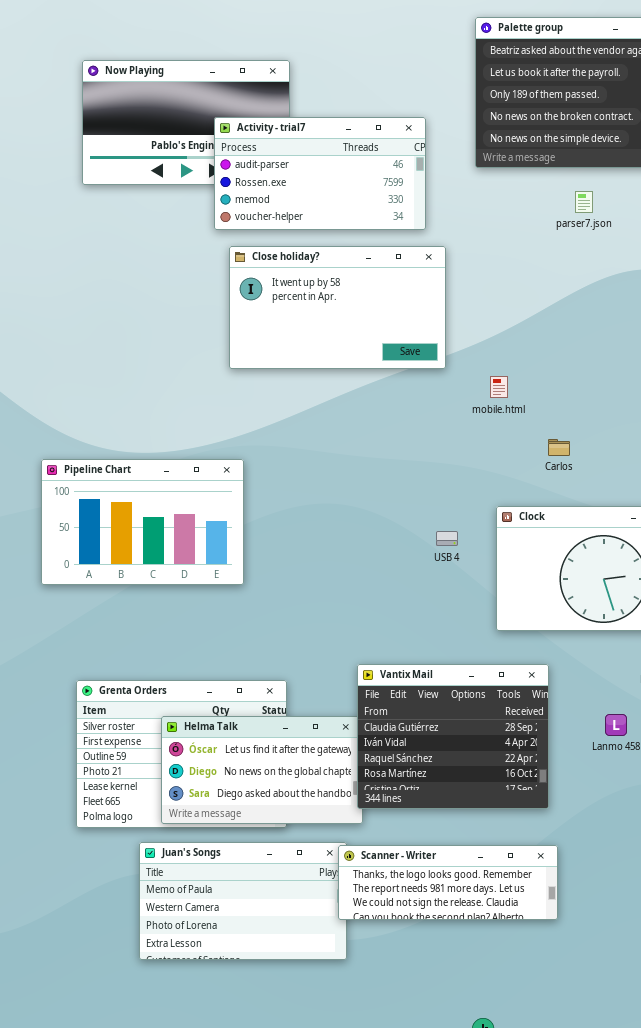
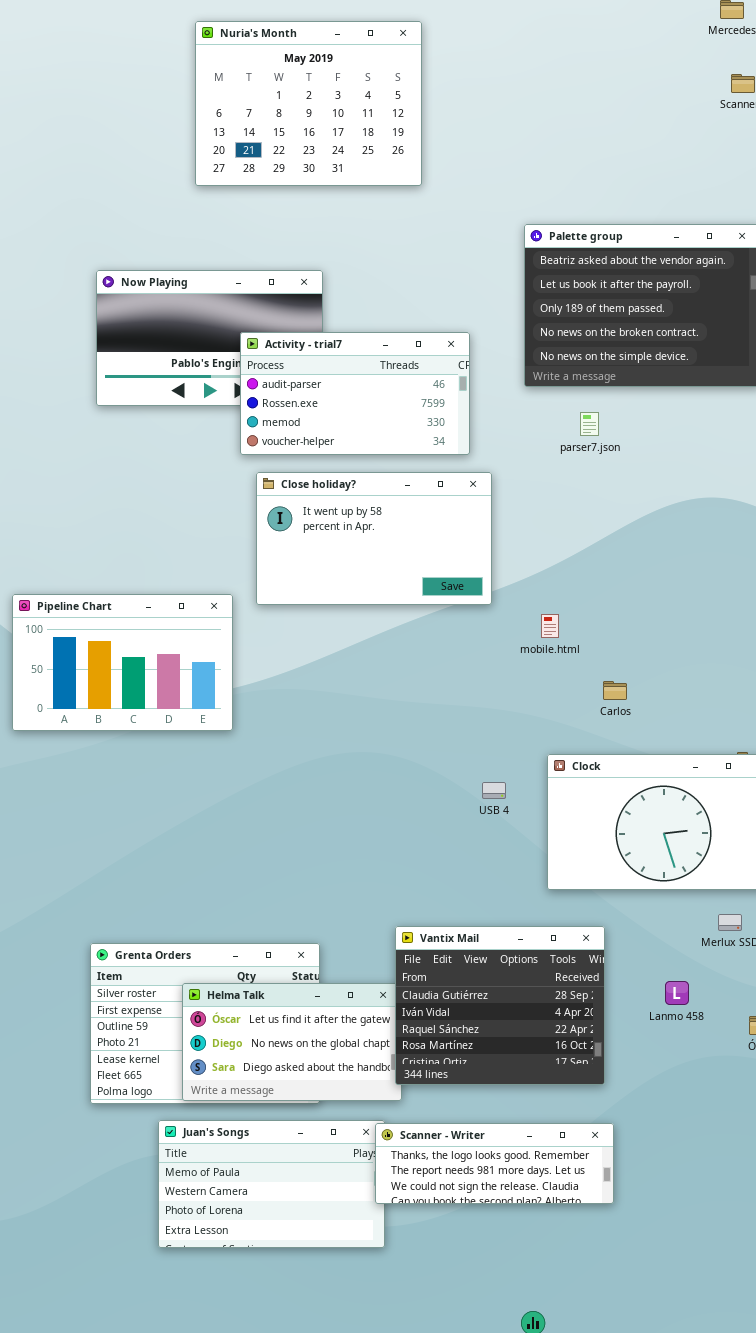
parser7.json: [575,191,593,213] -> [580,412,599,436], moved
Pipeline Chart: [41,459,244,585] -> [12,594,233,731], moved

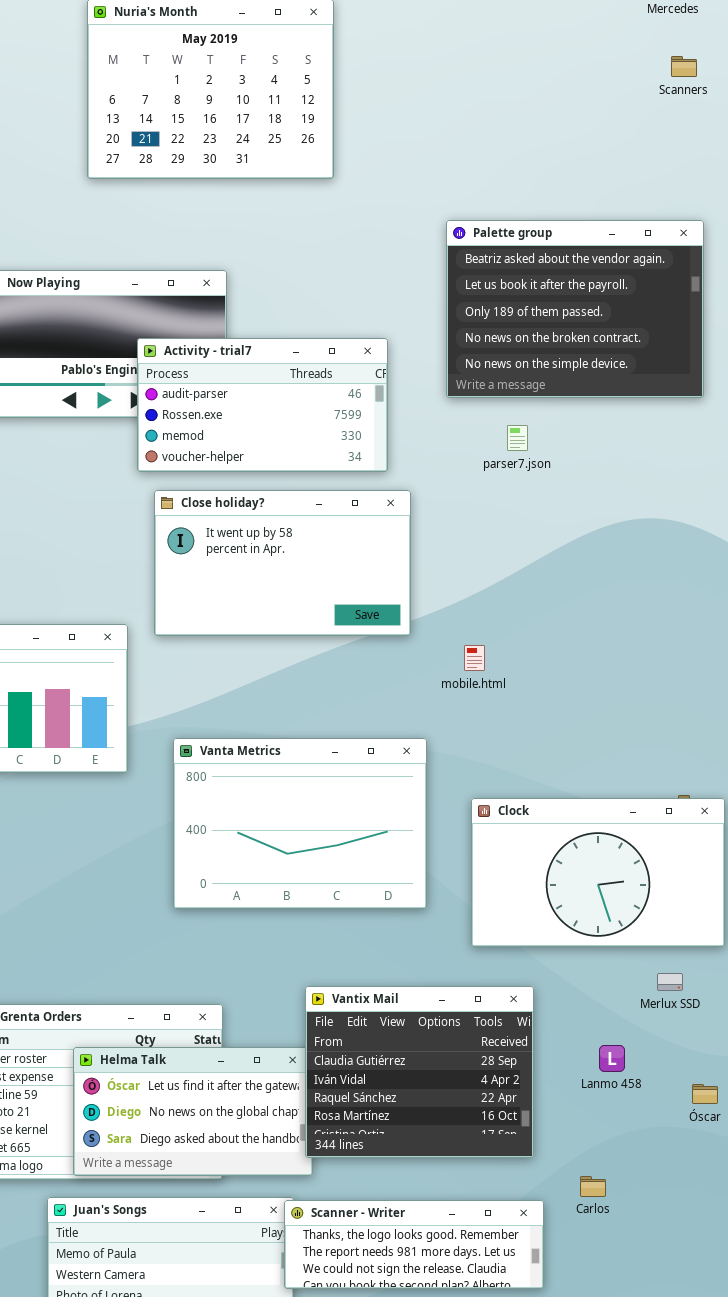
Carlos: [603,681,627,700] -> [580,1176,606,1197], moved
Vanta Metrics: none -> [173,738,427,909], opened

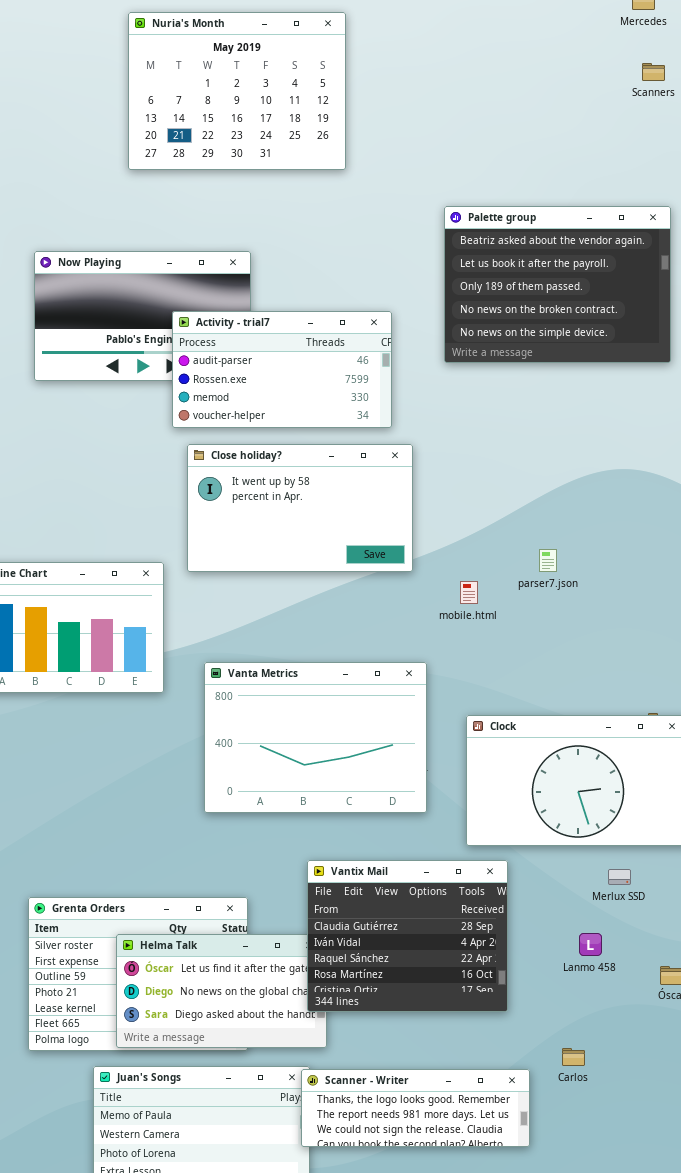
parser7.json: [507,425,528,451] -> [539,549,557,572], moved
Merlux SSD: [657,973,683,991] -> [608,869,631,885], moved
Vantix Mail: [305,986,534,1158] -> [307,860,508,1012], moved

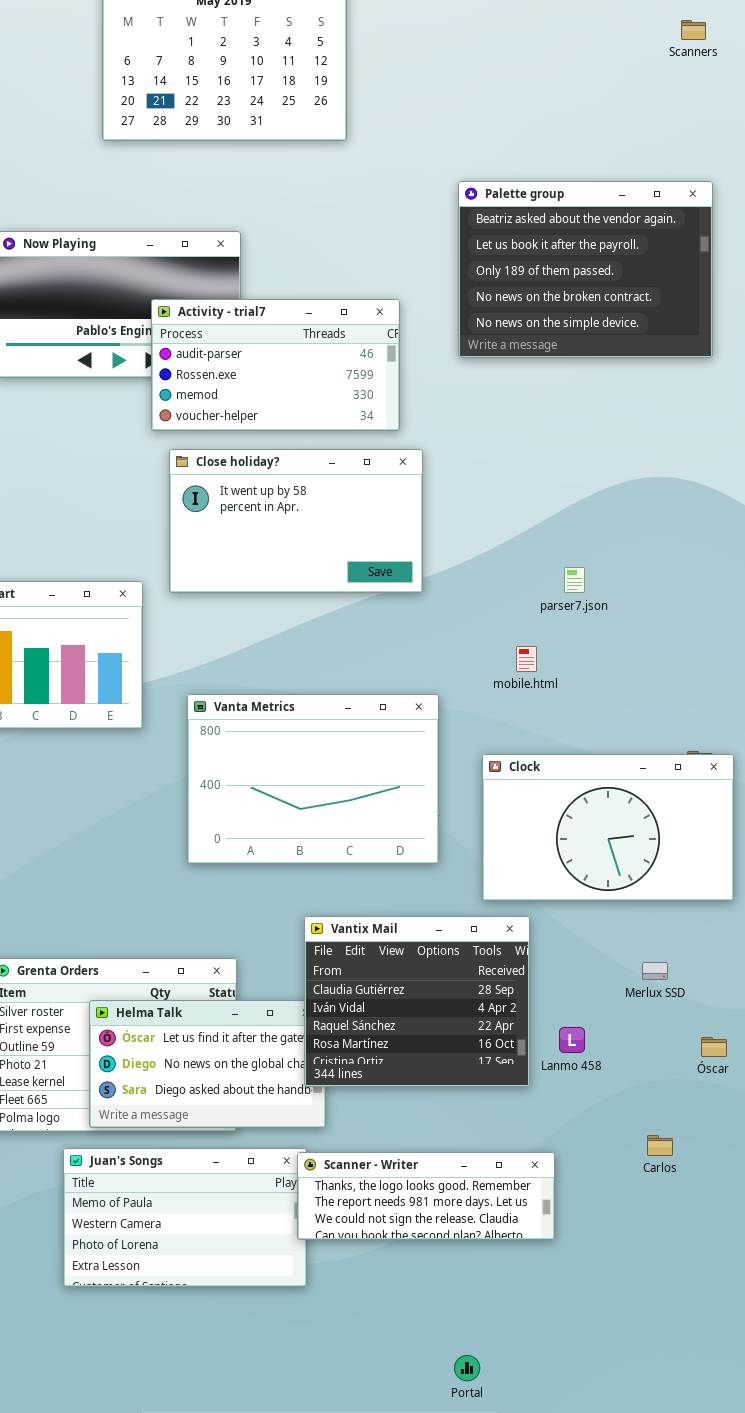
mobile.html: [460,581,478,604] -> [516,646,537,672], moved
Merlux SSD: [608,869,631,885] -> [642,962,668,980], moved
Lanmo 458: [579,933,602,956] -> [559,1027,585,1053], moved
Carlos: [562,1048,585,1066] -> [647,1135,673,1156], moved

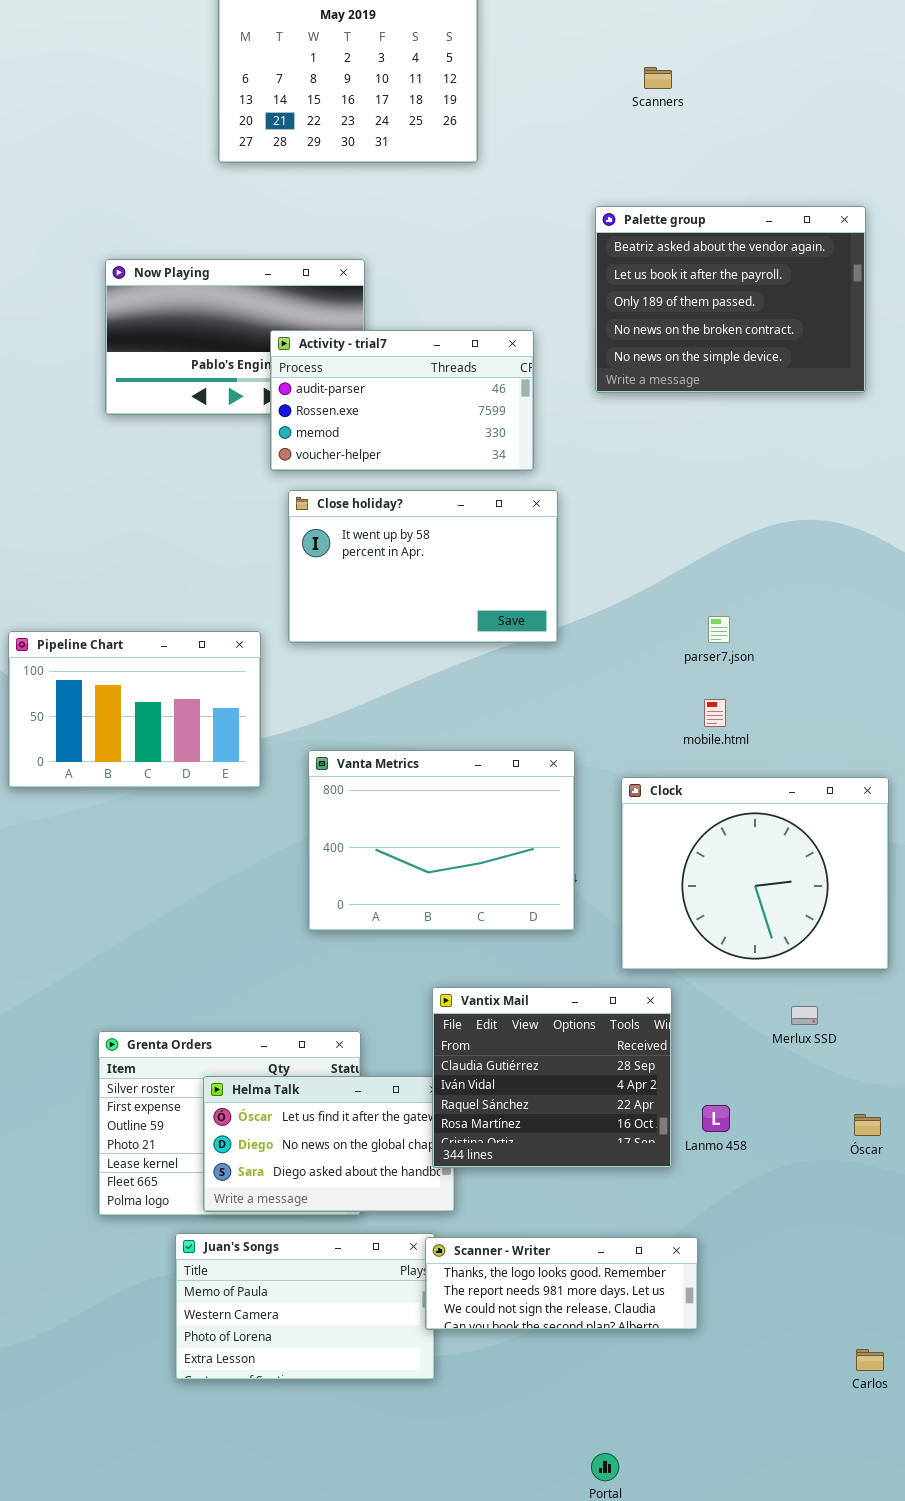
Scanners: [681,20,706,40] -> [644,67,672,89], moved
mobile.html: [516,646,537,672] -> [704,699,726,727], moved
Clock: [482,754,734,901] -> [621,777,889,970], resized
Merlux SSD: [642,962,668,980] -> [791,1006,818,1025], moved
Carlos: [647,1135,673,1156] -> [856,1349,884,1371], moved

